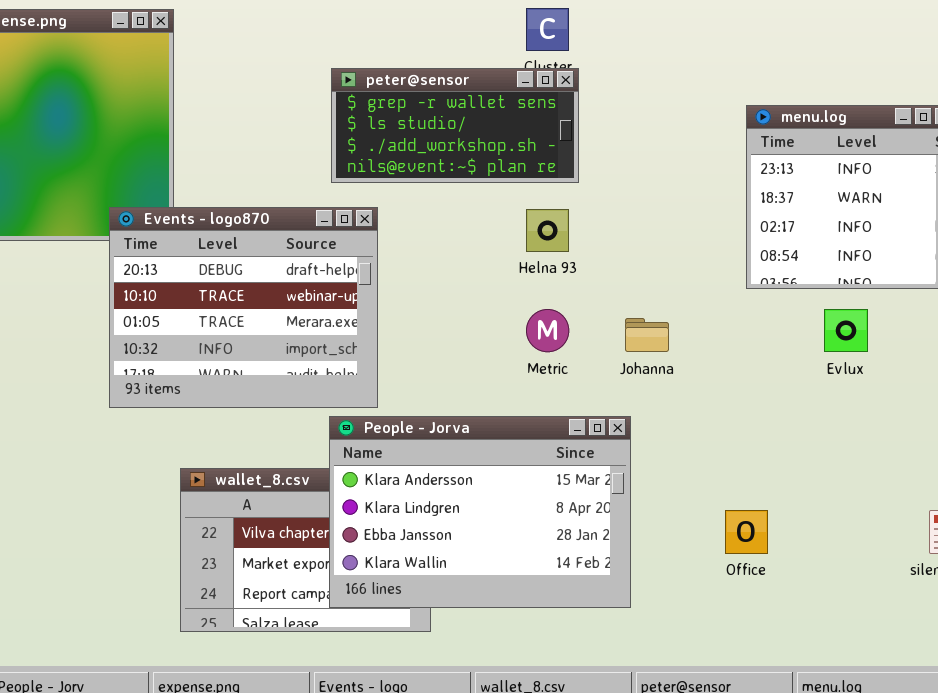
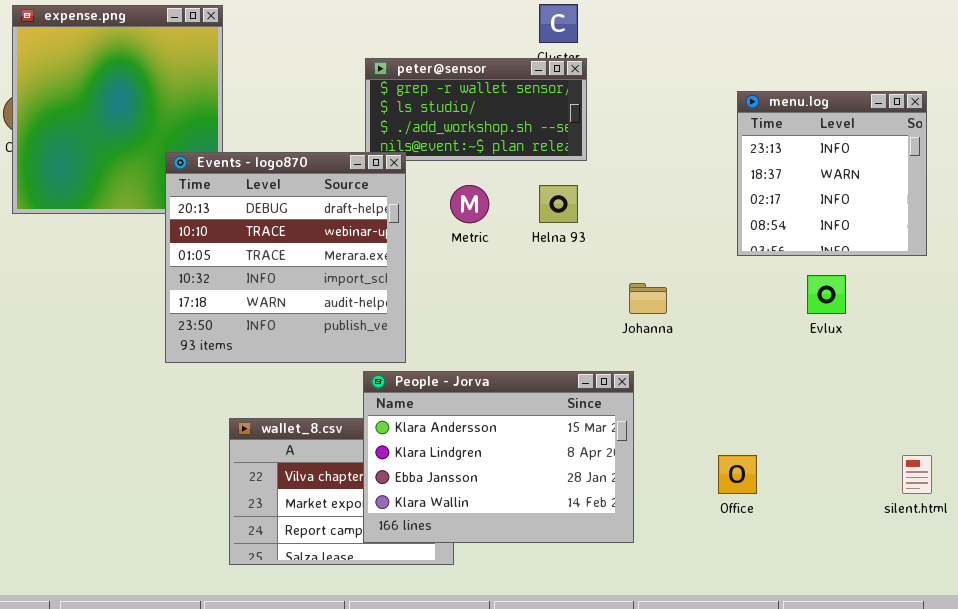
Events - logo870: [109,207,378,408] -> [165,152,406,363], resized
Metric: [526,309,569,352] -> [450,185,489,223], moved

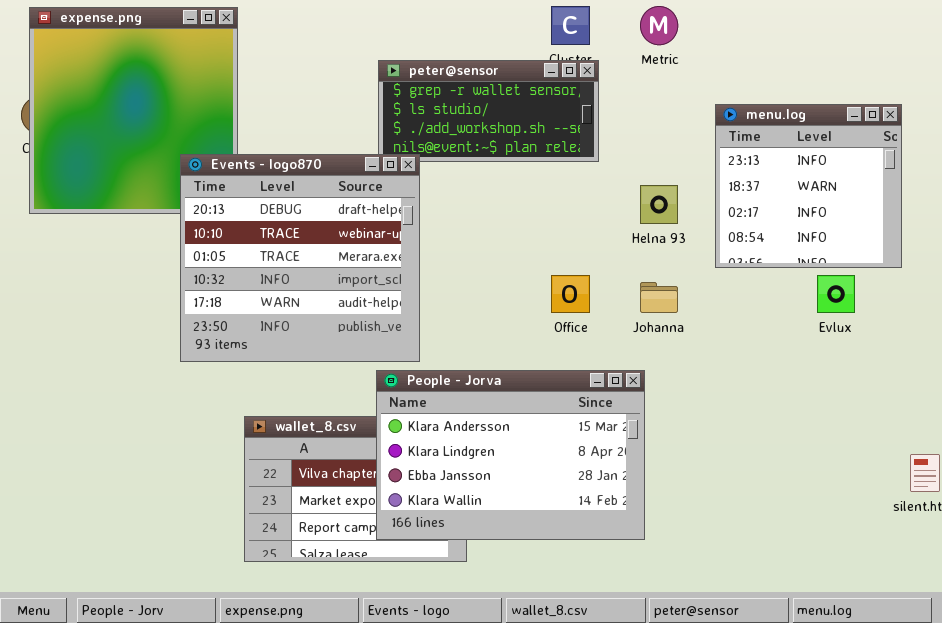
menu.log: [737,91,927,256] -> [715,104,902,268], moved
Metric: [450,185,489,223] -> [640,6,678,45], moved
Helna 93: [539,185,578,223] -> [640,185,678,224], moved
Office: [718,455,757,494] -> [551,275,590,313], moved

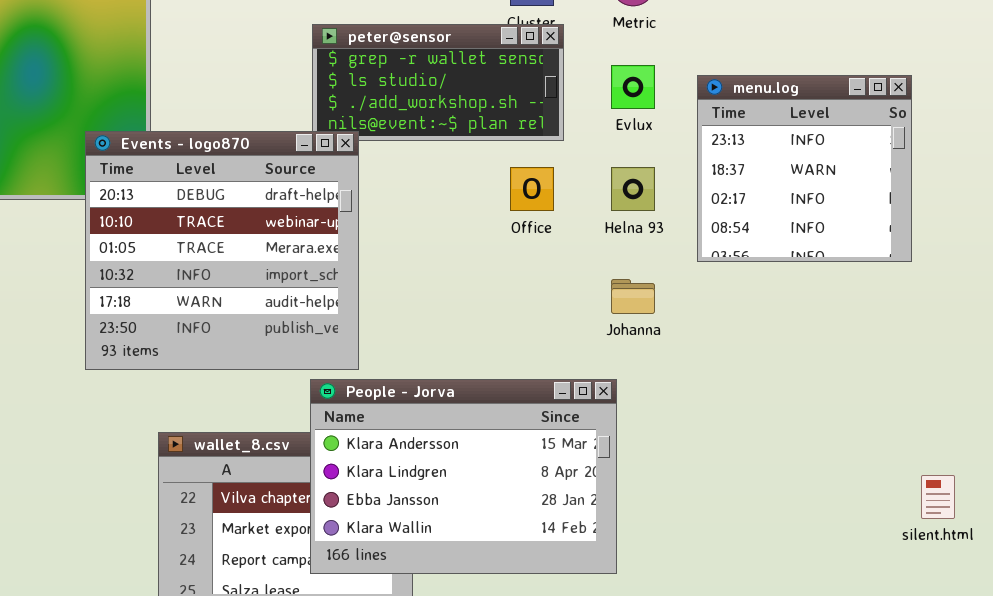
Office: [551,275,590,313] -> [510,167,554,211], moved
Evlux: [817,275,855,313] -> [611,65,655,109], moved

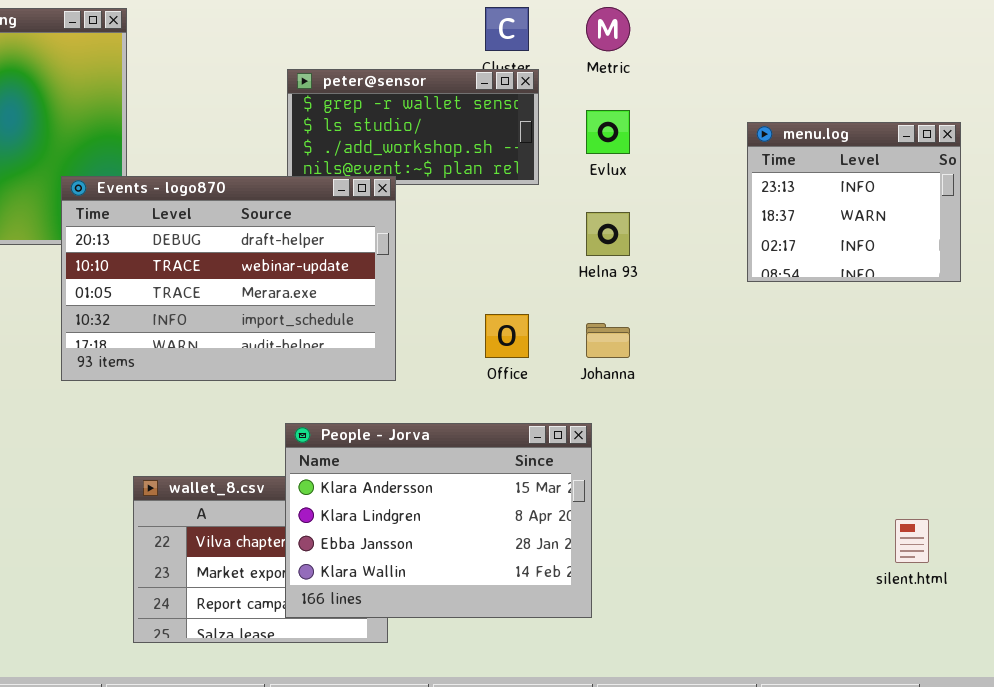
menu.log: [697,75,912,262] -> [747,122,961,282], moved, resized
Events - logo870: [85,131,359,370] -> [61,176,396,381], resized
Office: [510,167,554,211] -> [485,314,529,358], moved

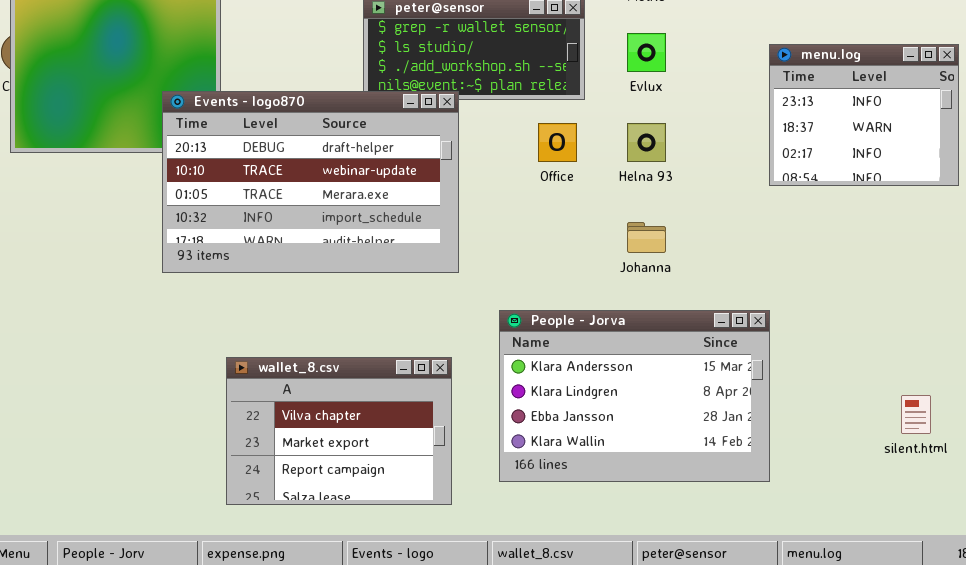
Office: [485,314,529,358] -> [538,123,577,162], moved
People - Jorva: [285,423,592,618] -> [499,310,770,482], moved

